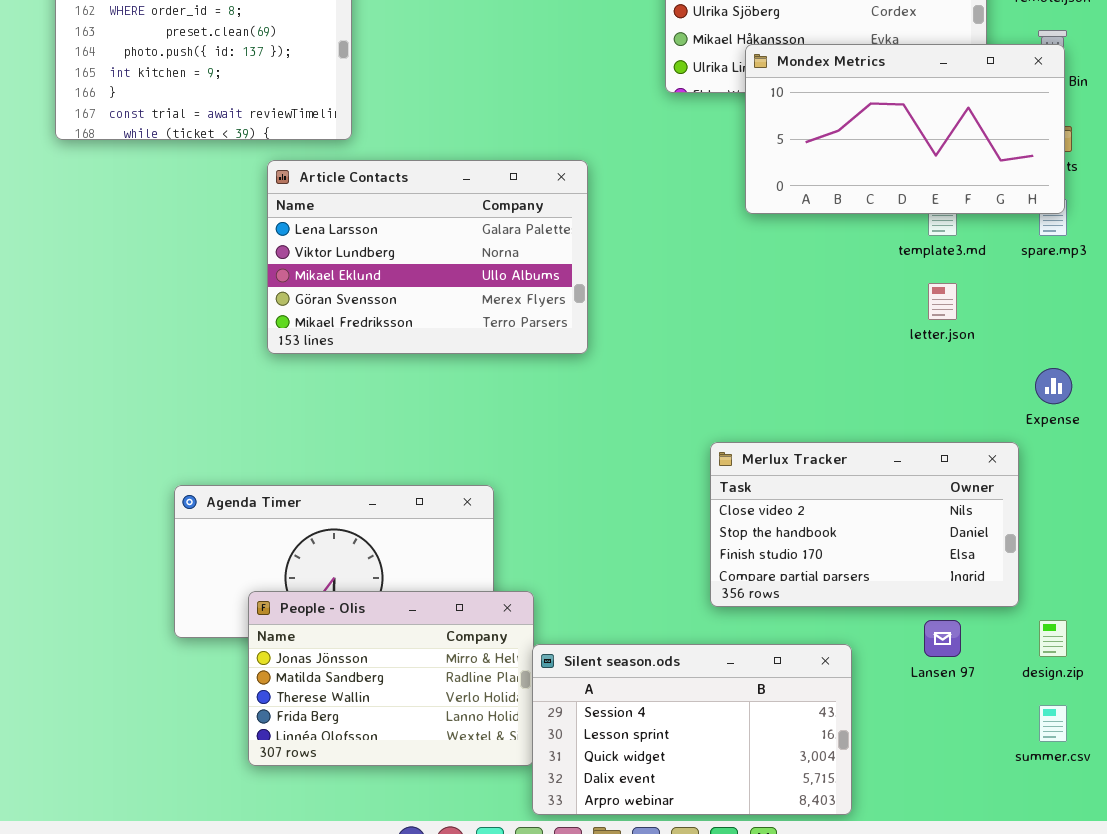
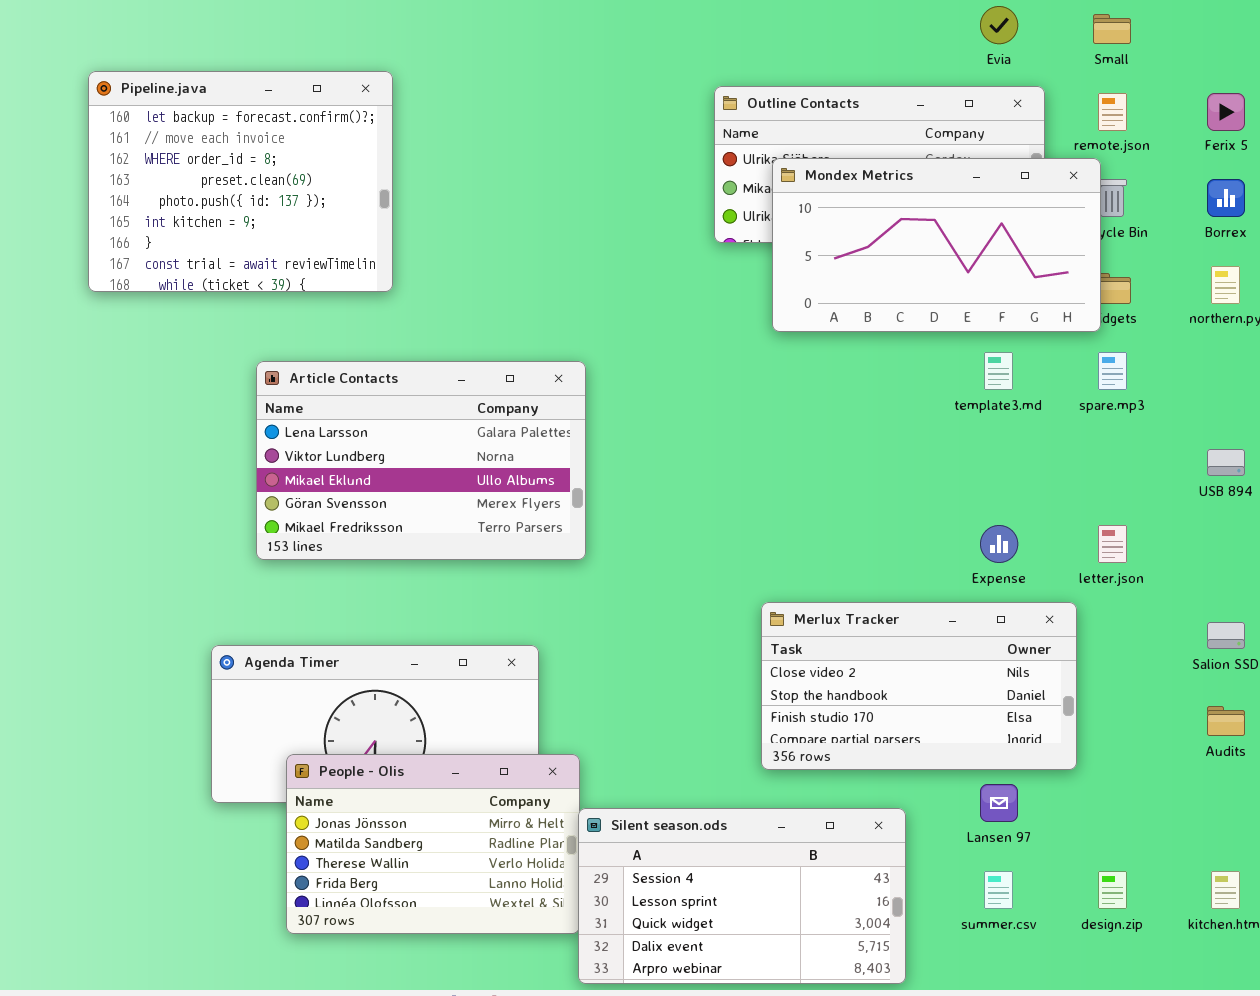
Mondex Metrics: [745,44,1065,214] -> [772,158,1101,332], moved
Article Contacts: [267,160,588,354] -> [256,361,586,560], moved
letter.json: [928,283,957,320] -> [1098,525,1127,563], moved
Expense: [1035,368,1072,404] -> [980,525,1018,563], moved
design.zip: [1039,620,1067,657] -> [1098,871,1127,909], moved
summer.csv: [1039,705,1067,742] -> [984,871,1013,909], moved

